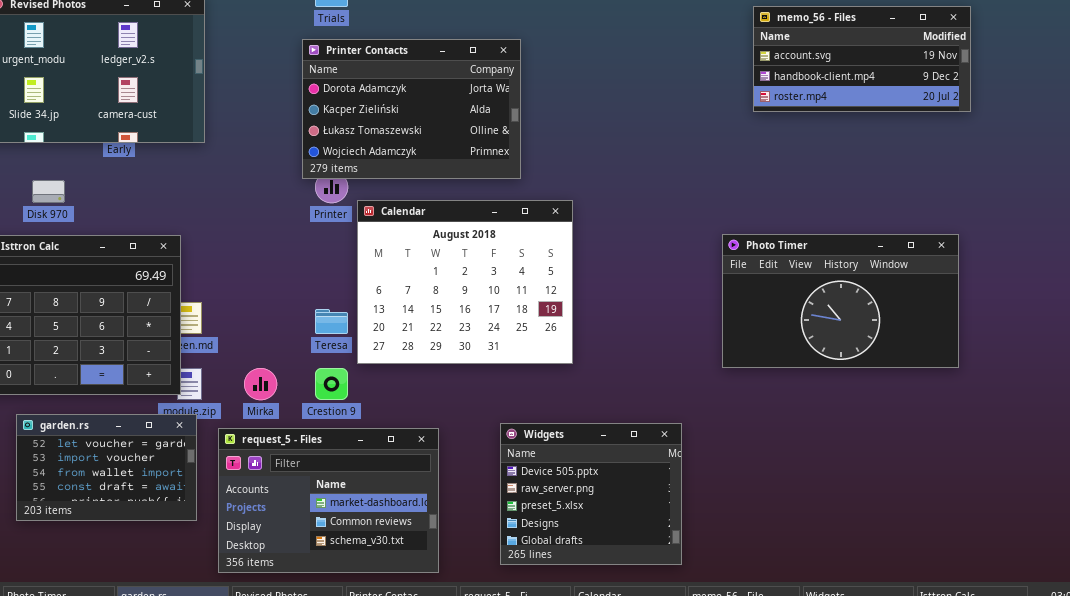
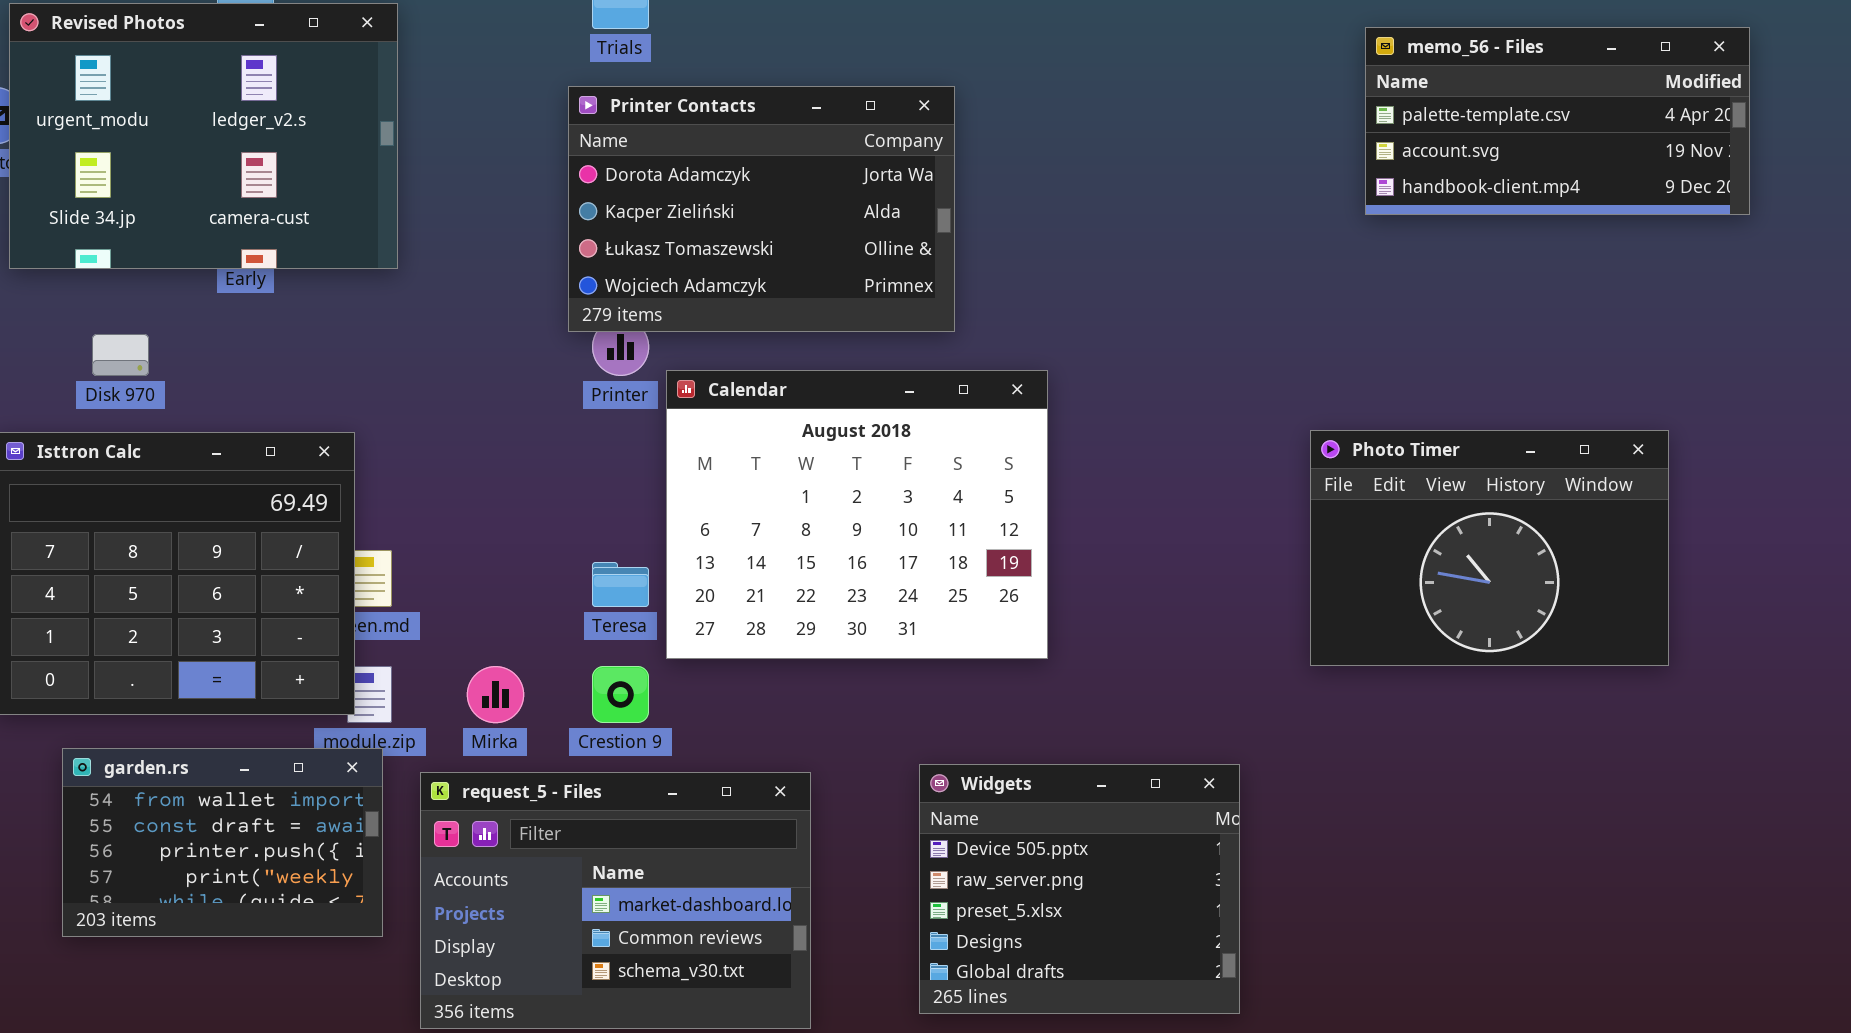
memo_56 - Files: [753,6,971,112] -> [1365,27,1750,215], scrolled up 1 row
Photo Timer: [722,234,959,368] -> [1310,430,1669,666], resized
garden.rs: [16,414,197,521] -> [62,748,383,937], scrolled down 2 rows

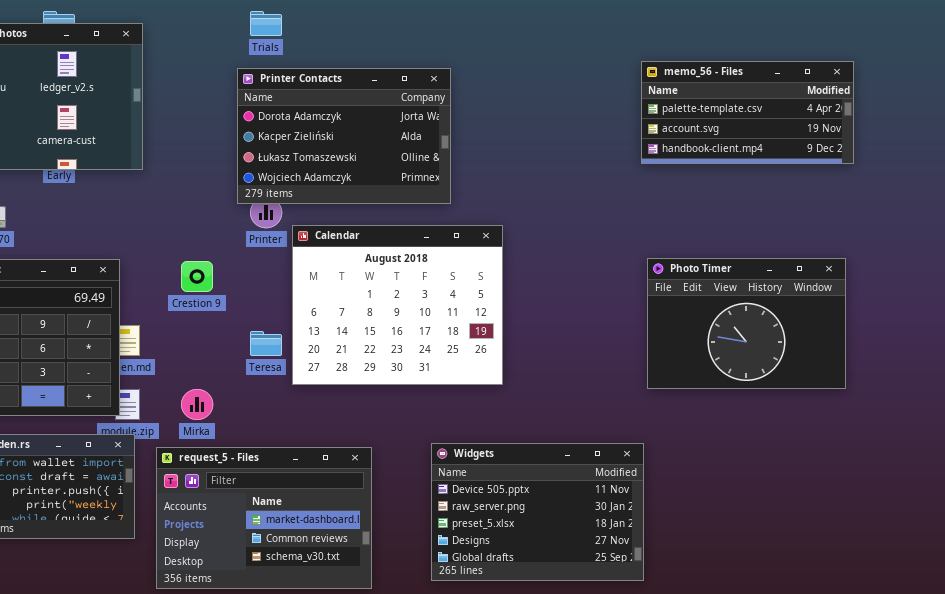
memo_56 - Files: [1365,27,1750,215] -> [641,61,854,164], moved
Crestion 9: [592,666,649,723] -> [181,261,213,292], moved
Widgets: [919,764,1240,1014] -> [431,443,644,581], resized

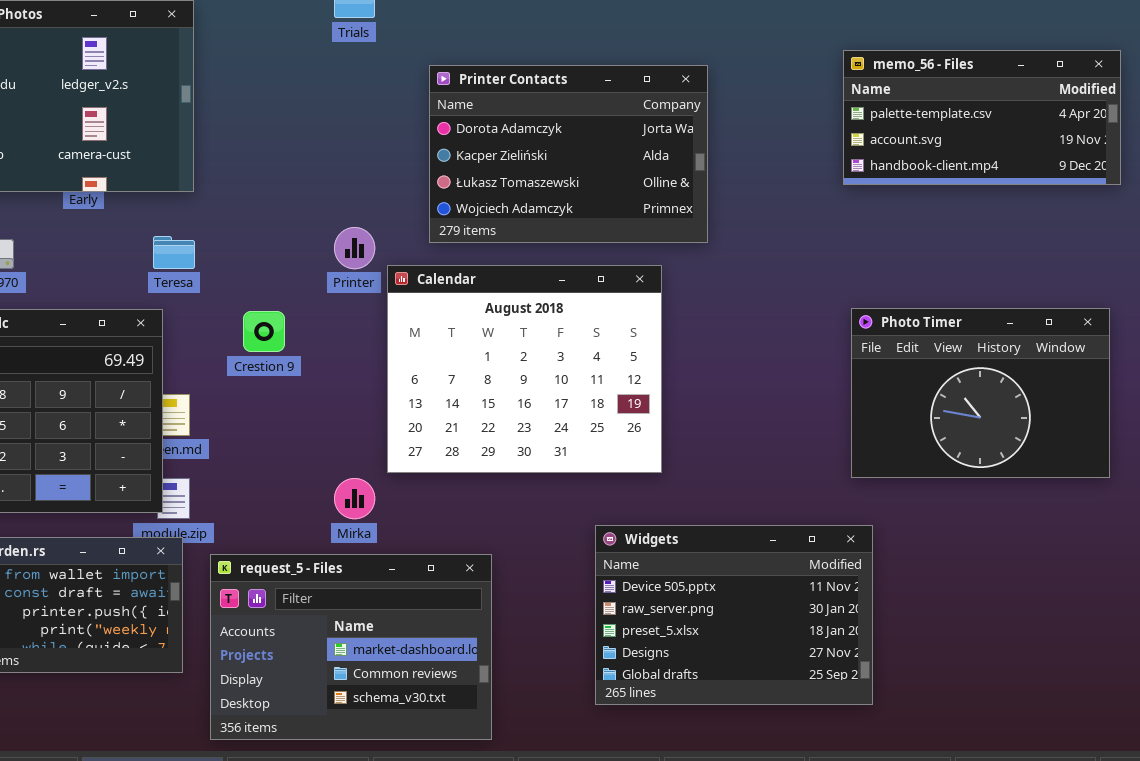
Printer Contacts: [237,68,451,204] -> [429,65,708,243], moved
Teresa: [250,331,282,356] -> [153,236,195,269], moved
Mirka: [181,389,213,420] -> [334,478,375,519], moved
Widgets: [431,443,644,581] -> [595,525,873,705], moved

